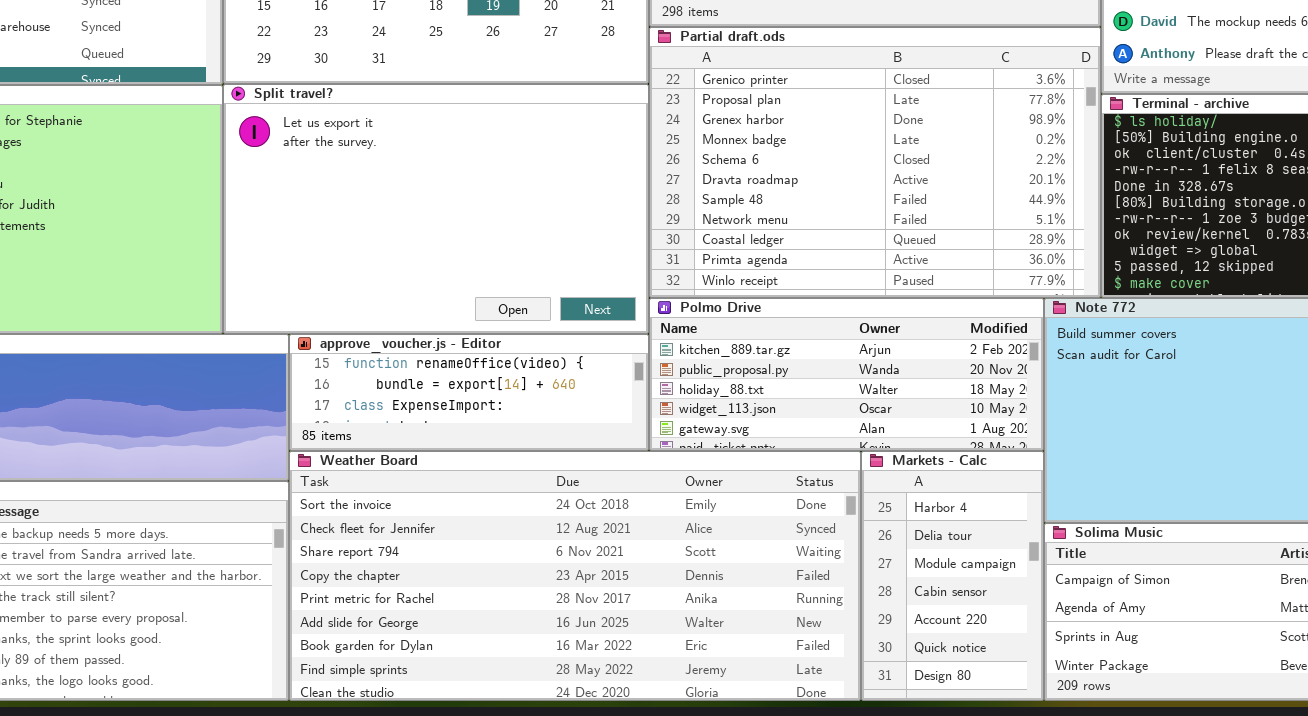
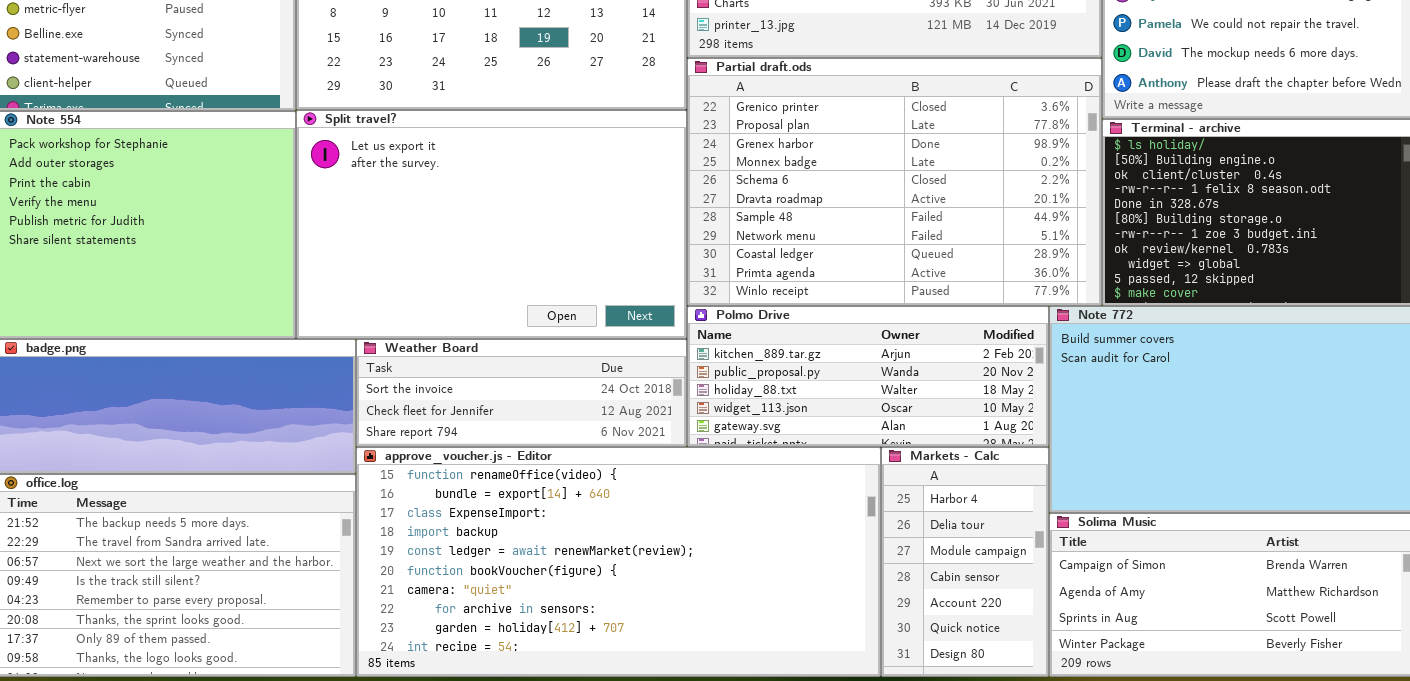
approve_voucher.js - Editor: [289,334,649,451] -> [356,447,881,677], moved, resized
Weather Board: [289,451,861,701] -> [356,339,687,447], moved, resized

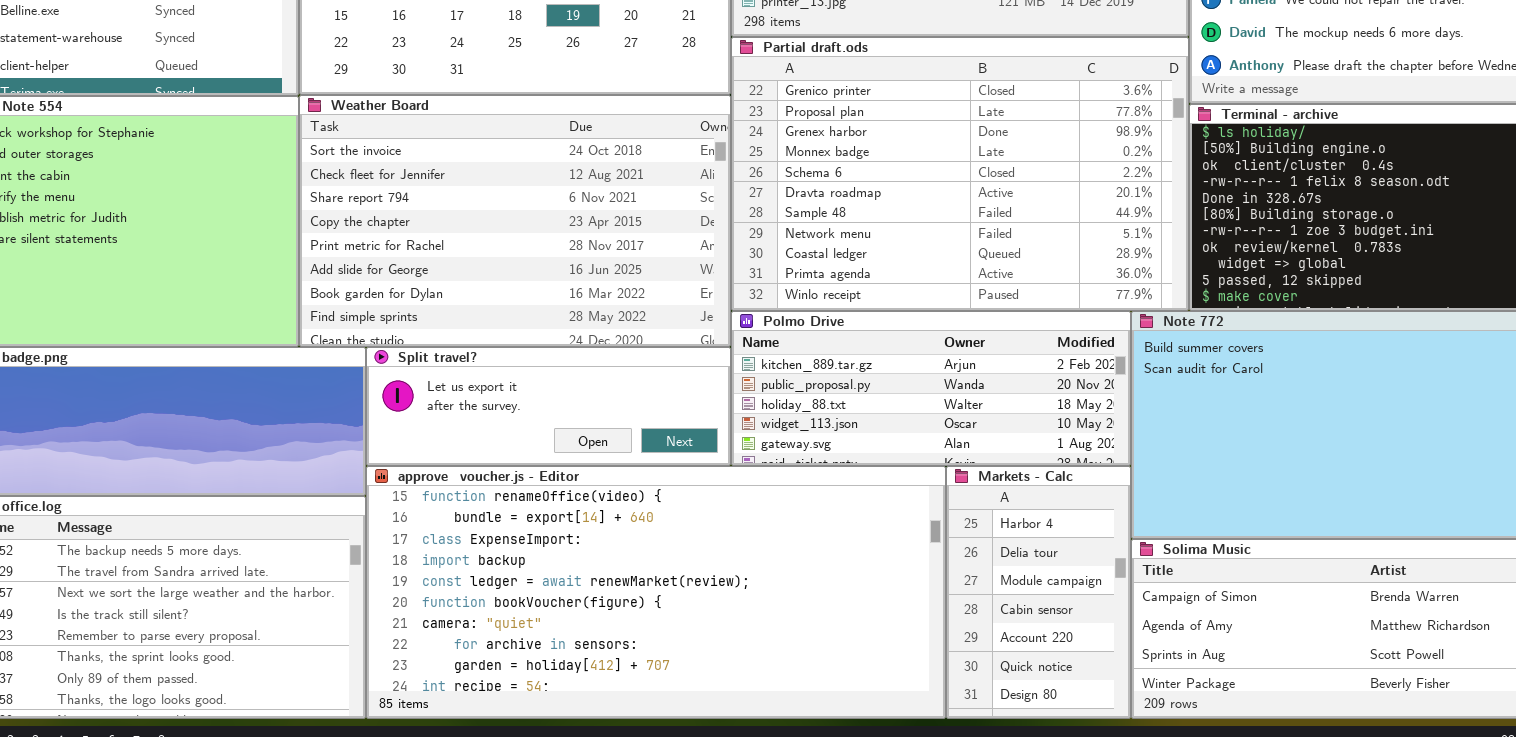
Split travel?: [296,110,687,339] -> [366,347,731,466], moved, resized
Weather Board: [356,339,687,447] -> [299,95,731,347], moved, resized

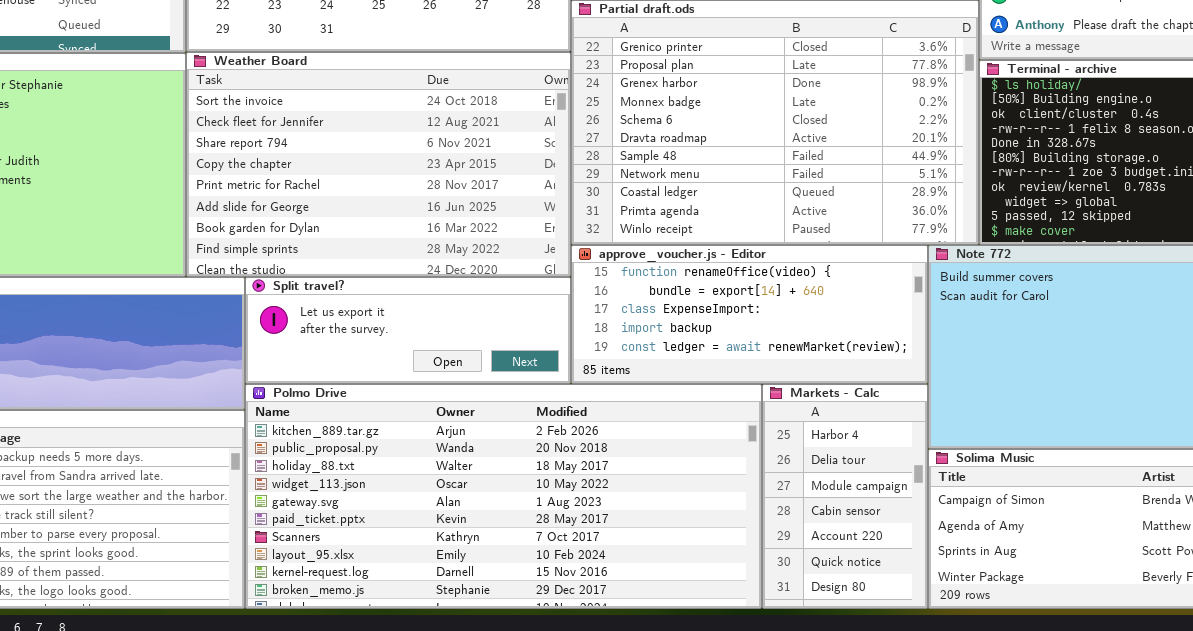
Polmo Drive: [731,311,1131,466] -> [245,384,762,609], moved, resized
approve_voucher.js - Editor: [366,466,946,719] -> [571,245,928,384], moved, resized

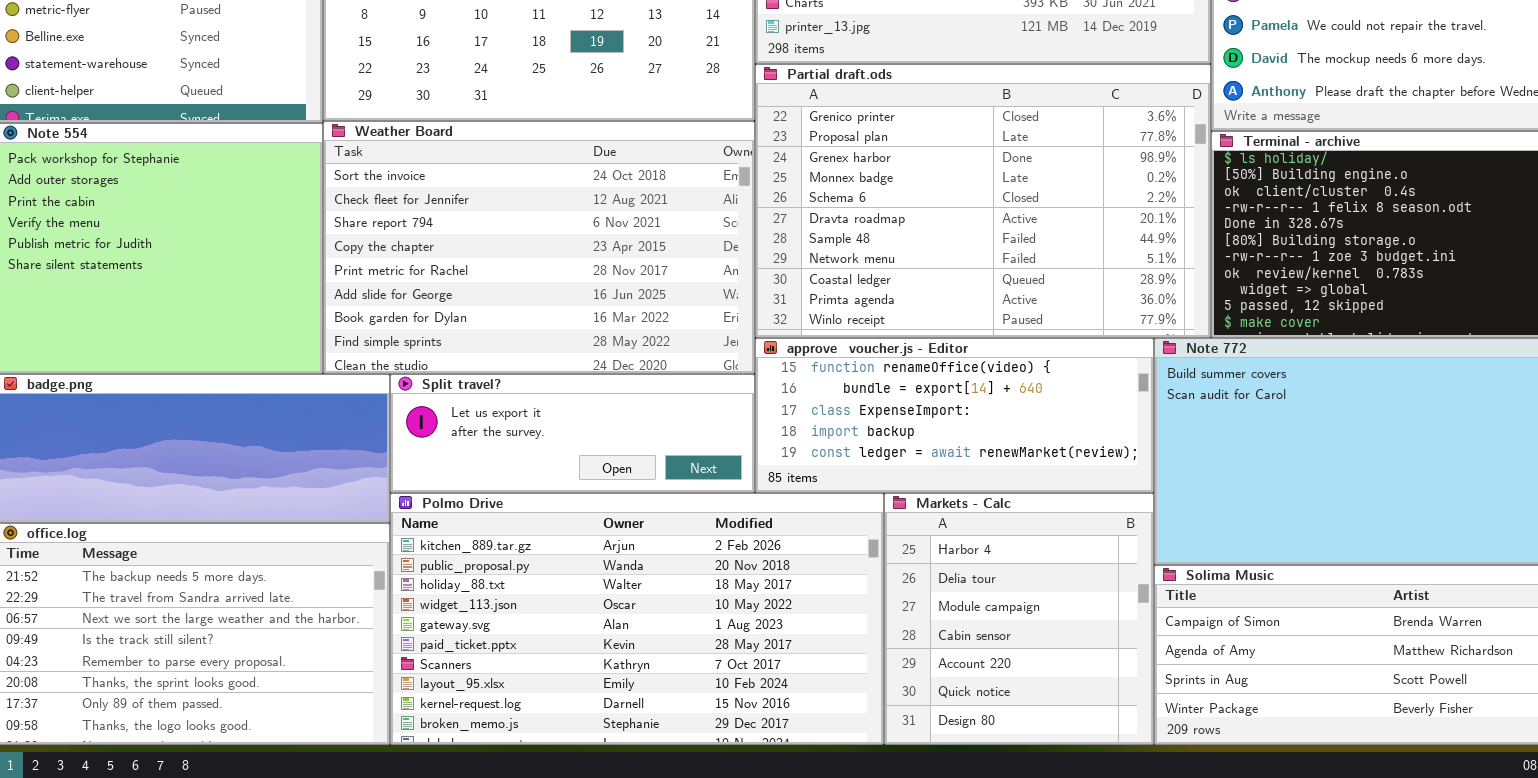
Polmo Drive: [245,384,762,609] -> [390,493,884,745], resized
Markets - Calc: [762,384,928,609] -> [884,493,1154,745], resized

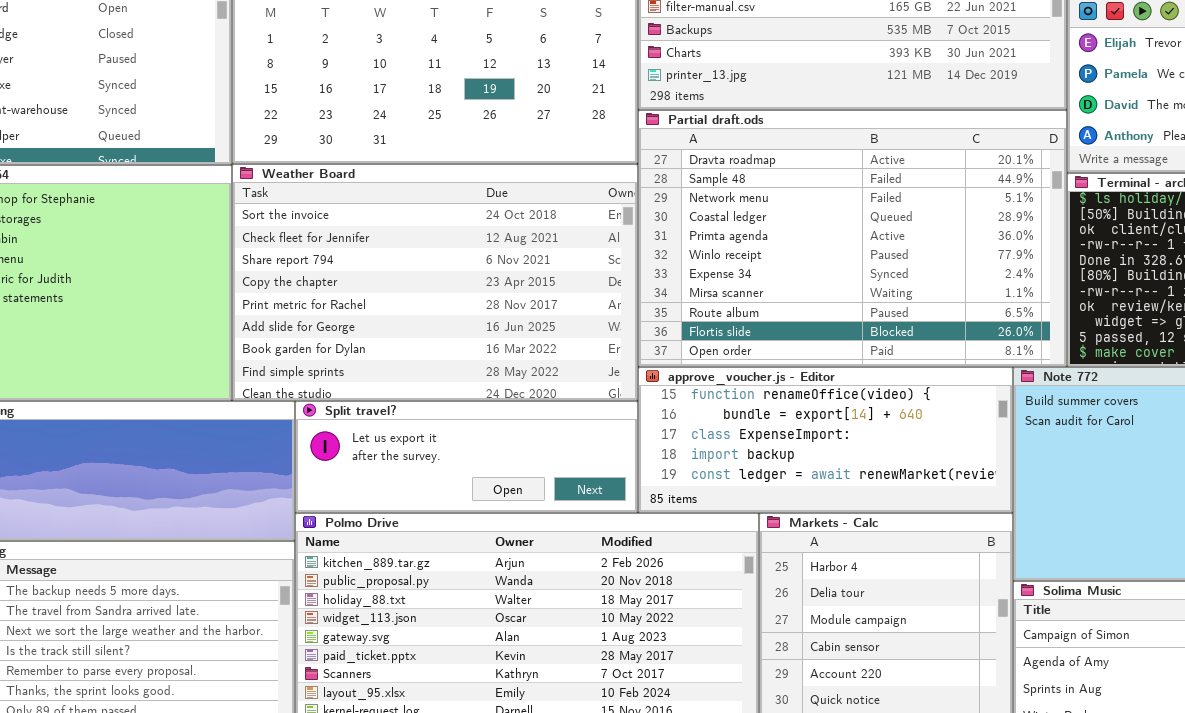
Partial draft.ods: [755,64,1211,338] -> [638,110,1067,367], scrolled down 5 rows

